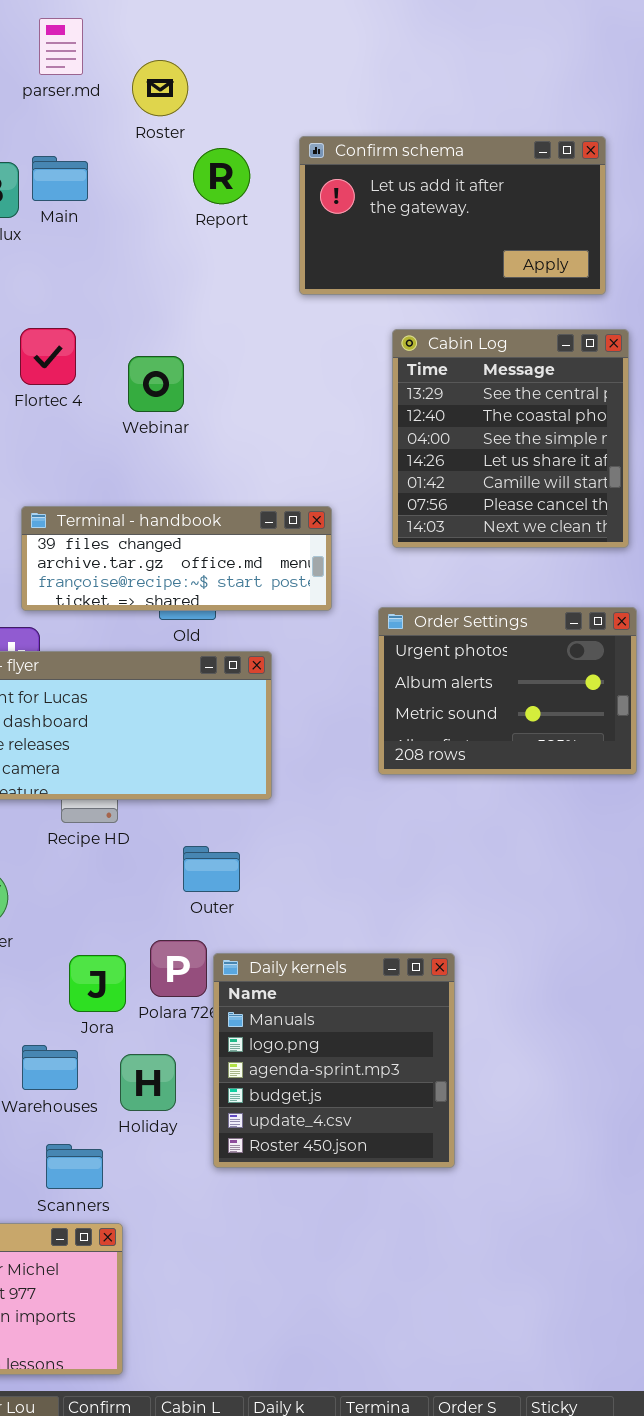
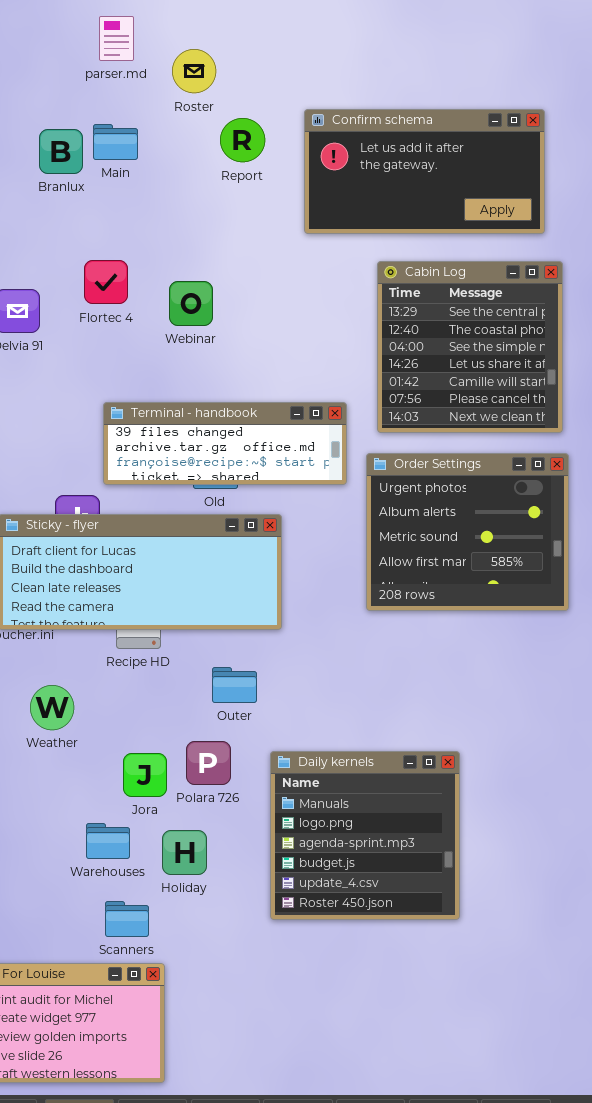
Terminal - handbook: [21,506,332,611] -> [103,402,347,485], moved
Order Settings: [378,607,637,775] -> [366,453,569,611], resized
Daily kernels: [213,953,455,1168] -> [270,751,460,920], moved

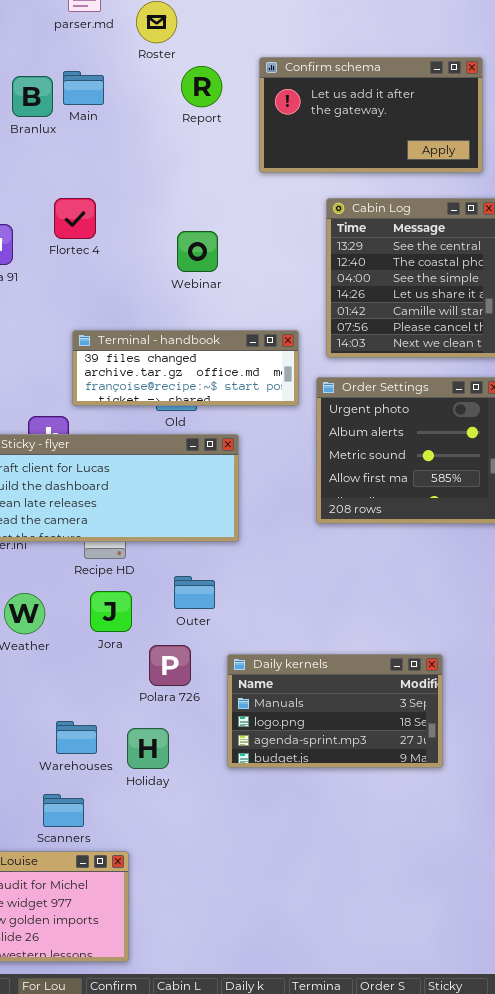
Webinar: [169,281,213,326] -> [177,231,218,272], moved
Daily kernels: [270,751,460,920] -> [227,654,443,768], resized
Jora: [123,753,167,797] -> [90,591,132,632], moved
Scanners: [105,901,149,937] -> [43,794,84,827], moved

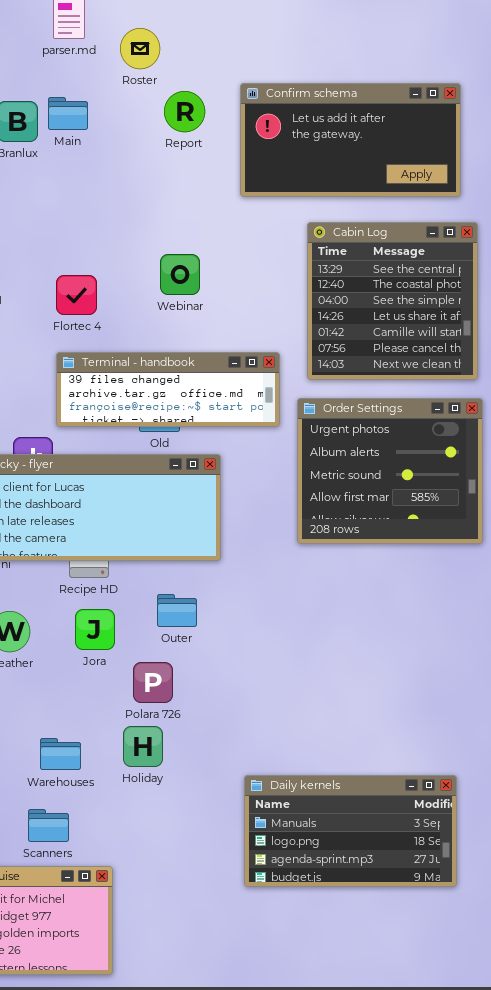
Flortec 4: [54,198,96,239] -> [56,275,97,315], moved
Daily kernels: [227,654,443,768] -> [244,775,457,887], moved
Holiday: [127,728,169,769] -> [123,726,163,767], moved

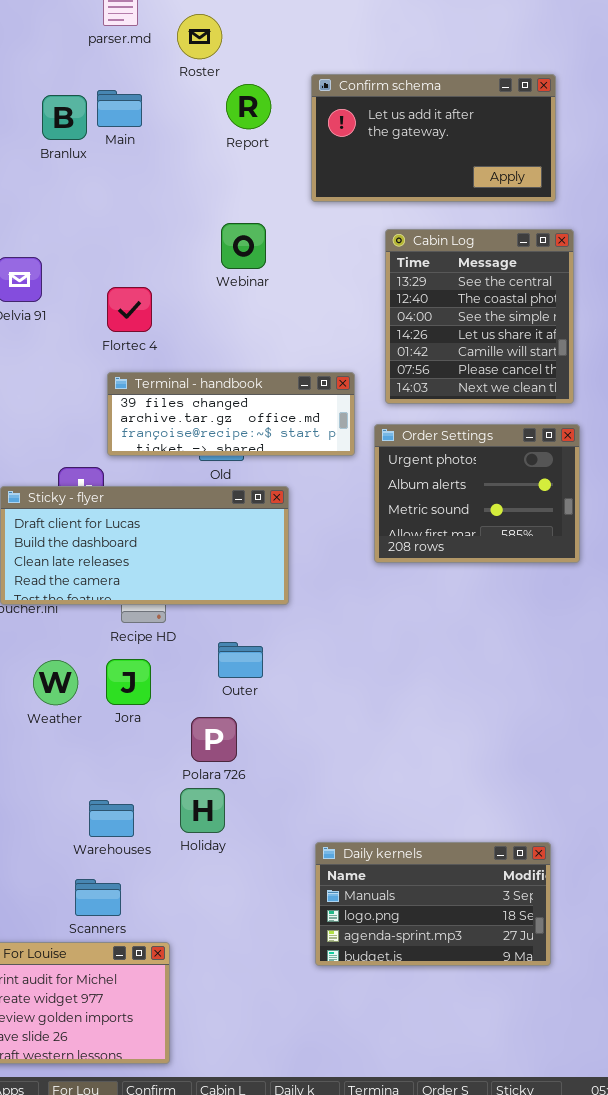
Webinar: [160,254,200,295] -> [221,223,266,269], moved
Order Settings: [297,398,483,544] -> [374,424,580,563], resized
Jora: [75,609,115,650] -> [106,659,151,705], moved

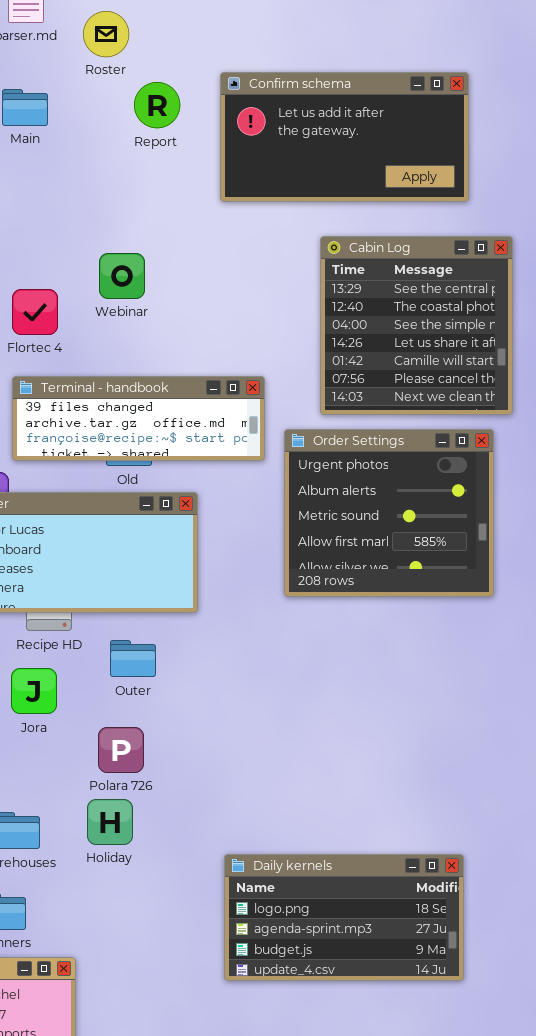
Webinar: [221,223,266,269] -> [99,253,145,299], moved
Cabin Log: [385,229,574,404] -> [320,236,513,415], moved
Order Settings: [374,424,580,563] -> [284,429,494,597], resized
Outer: [218,642,263,678] -> [110,640,156,677], moved
Daily kernels: [315,842,551,966] -> [224,854,464,981], scrolled down 1 row

